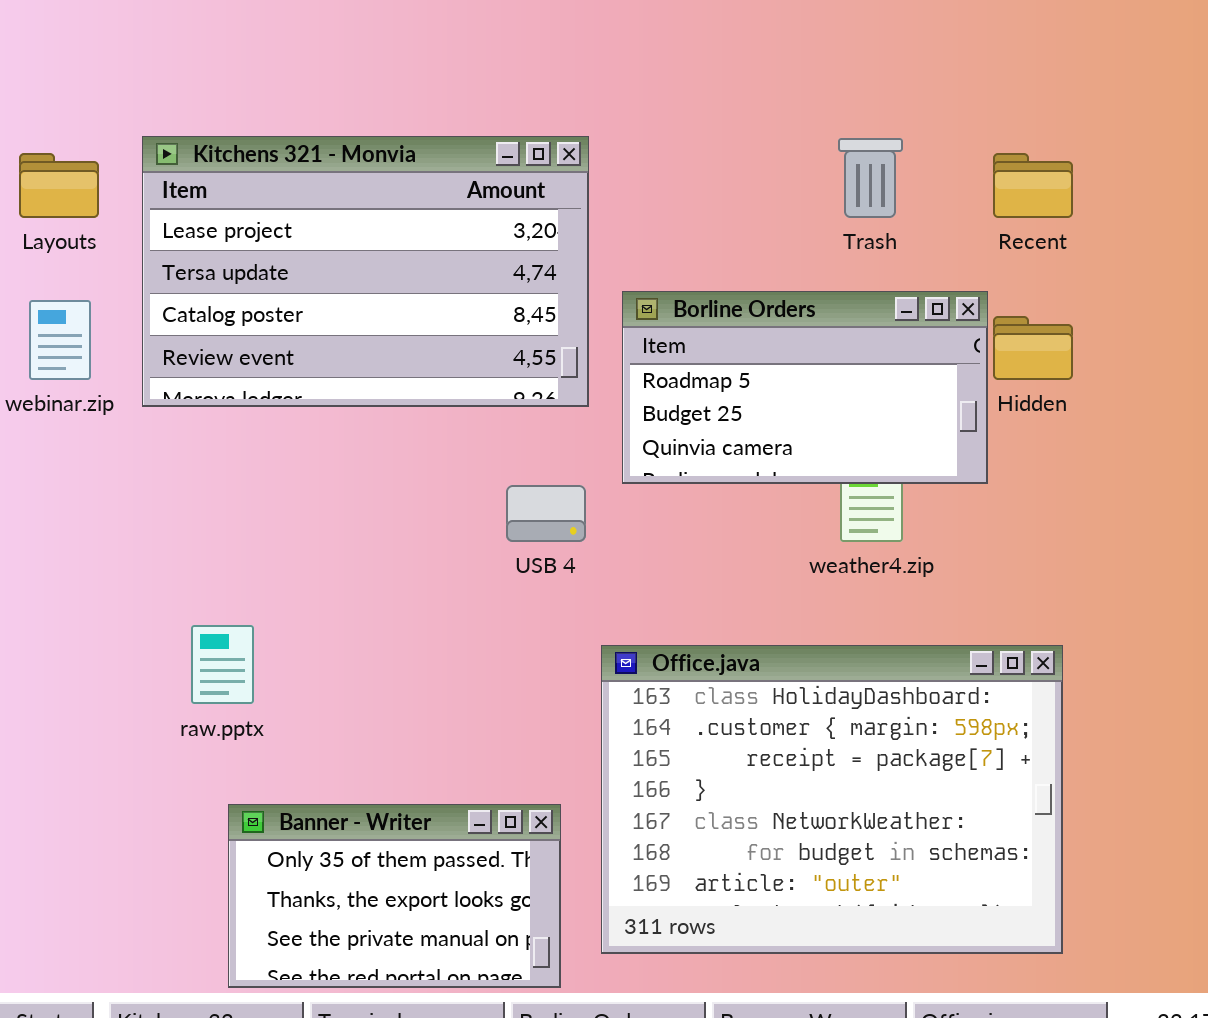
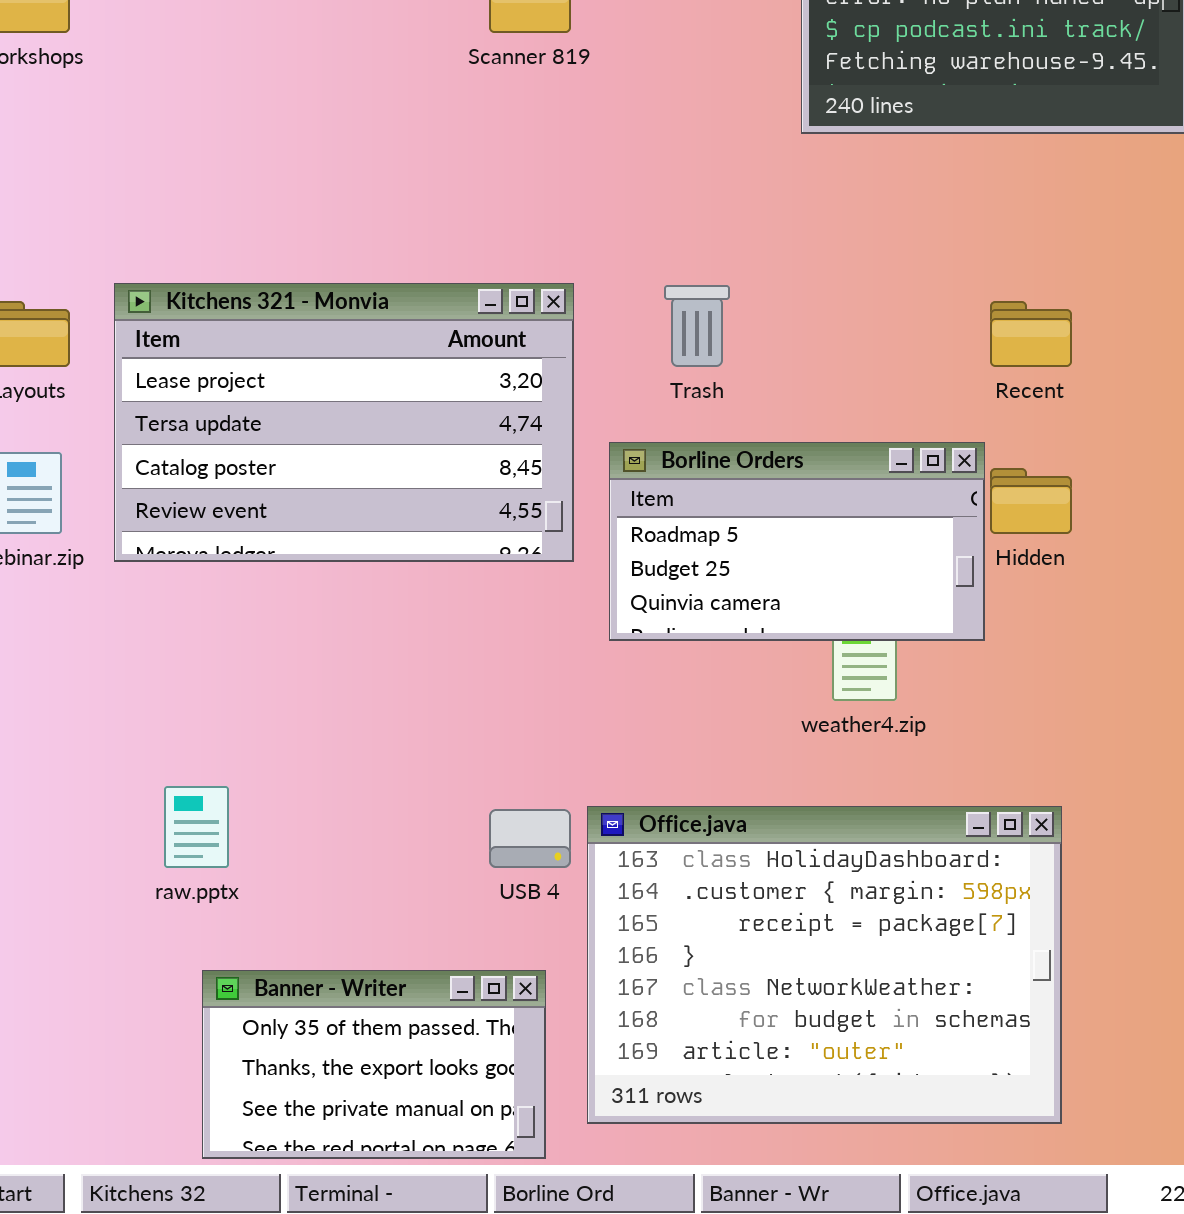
Trash: [838,138,903,218] -> [664,285,730,367], moved
USB 4: [506,485,586,542] -> [489,809,571,868], moved

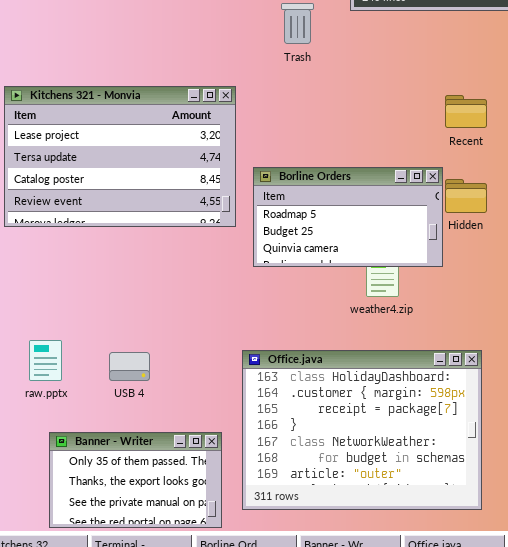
Trash: [664,285,730,367] -> [281,3,314,44], moved
USB 4: [489,809,571,868] -> [109,352,150,381], moved

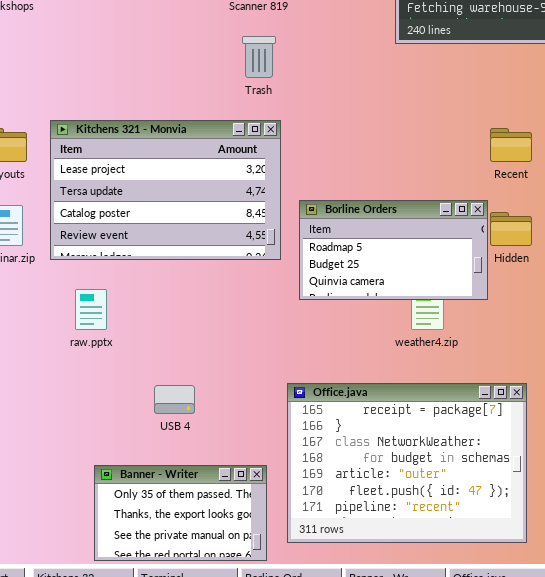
Trash: [281,3,314,44] -> [242,36,276,78], moved
raw.pptx: [29,340,62,381] -> [75,289,107,330], moved
Office.java: [242,350,482,510] -> [287,383,527,543], scrolled down 2 rows

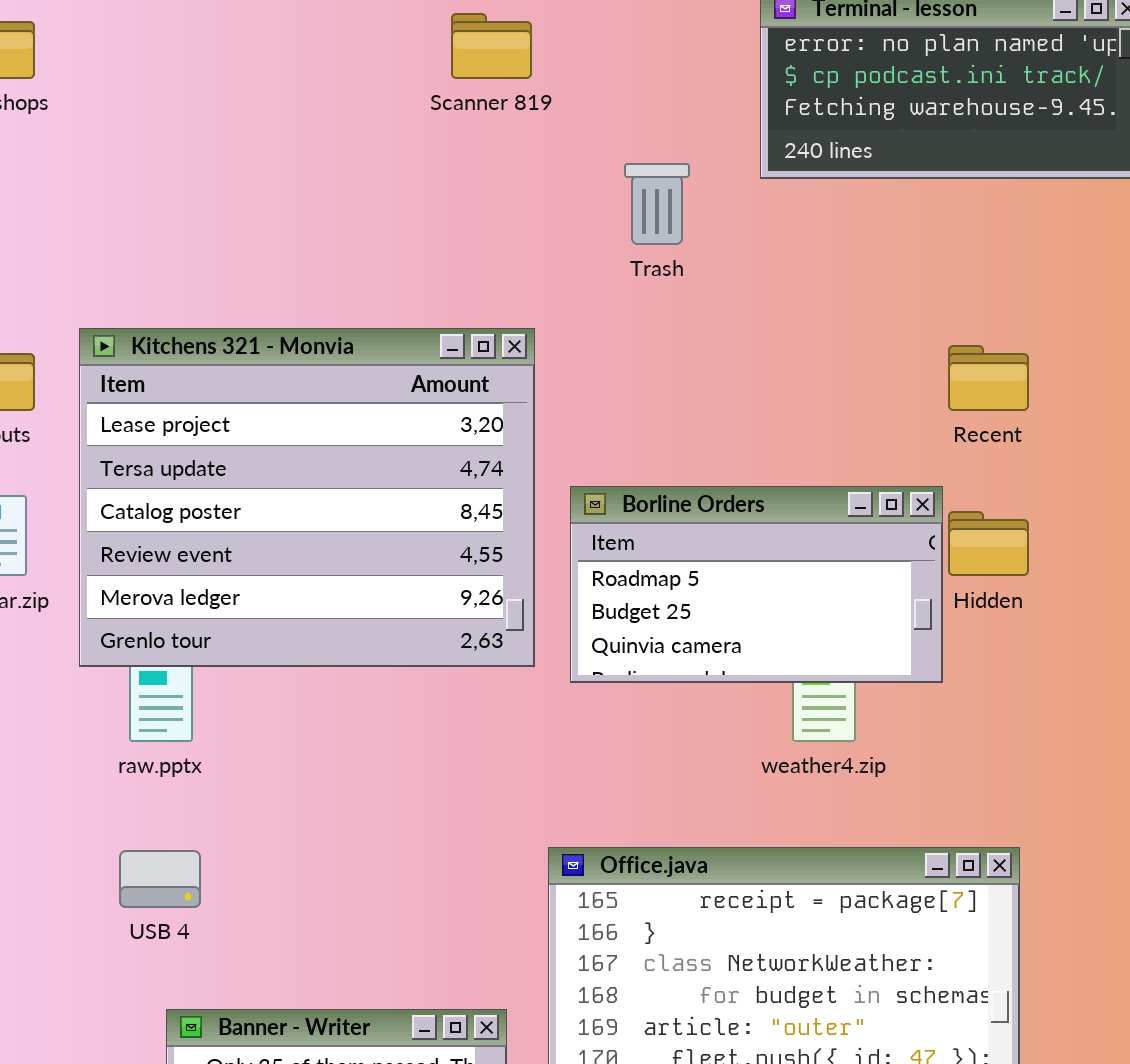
Trash: [242,36,276,78] -> [624,163,690,245], moved
Kitchens 321 - Monvia: [50,120,281,260] -> [79,328,535,667], resized
USB 4: [154,385,195,414] -> [119,850,201,908], moved

